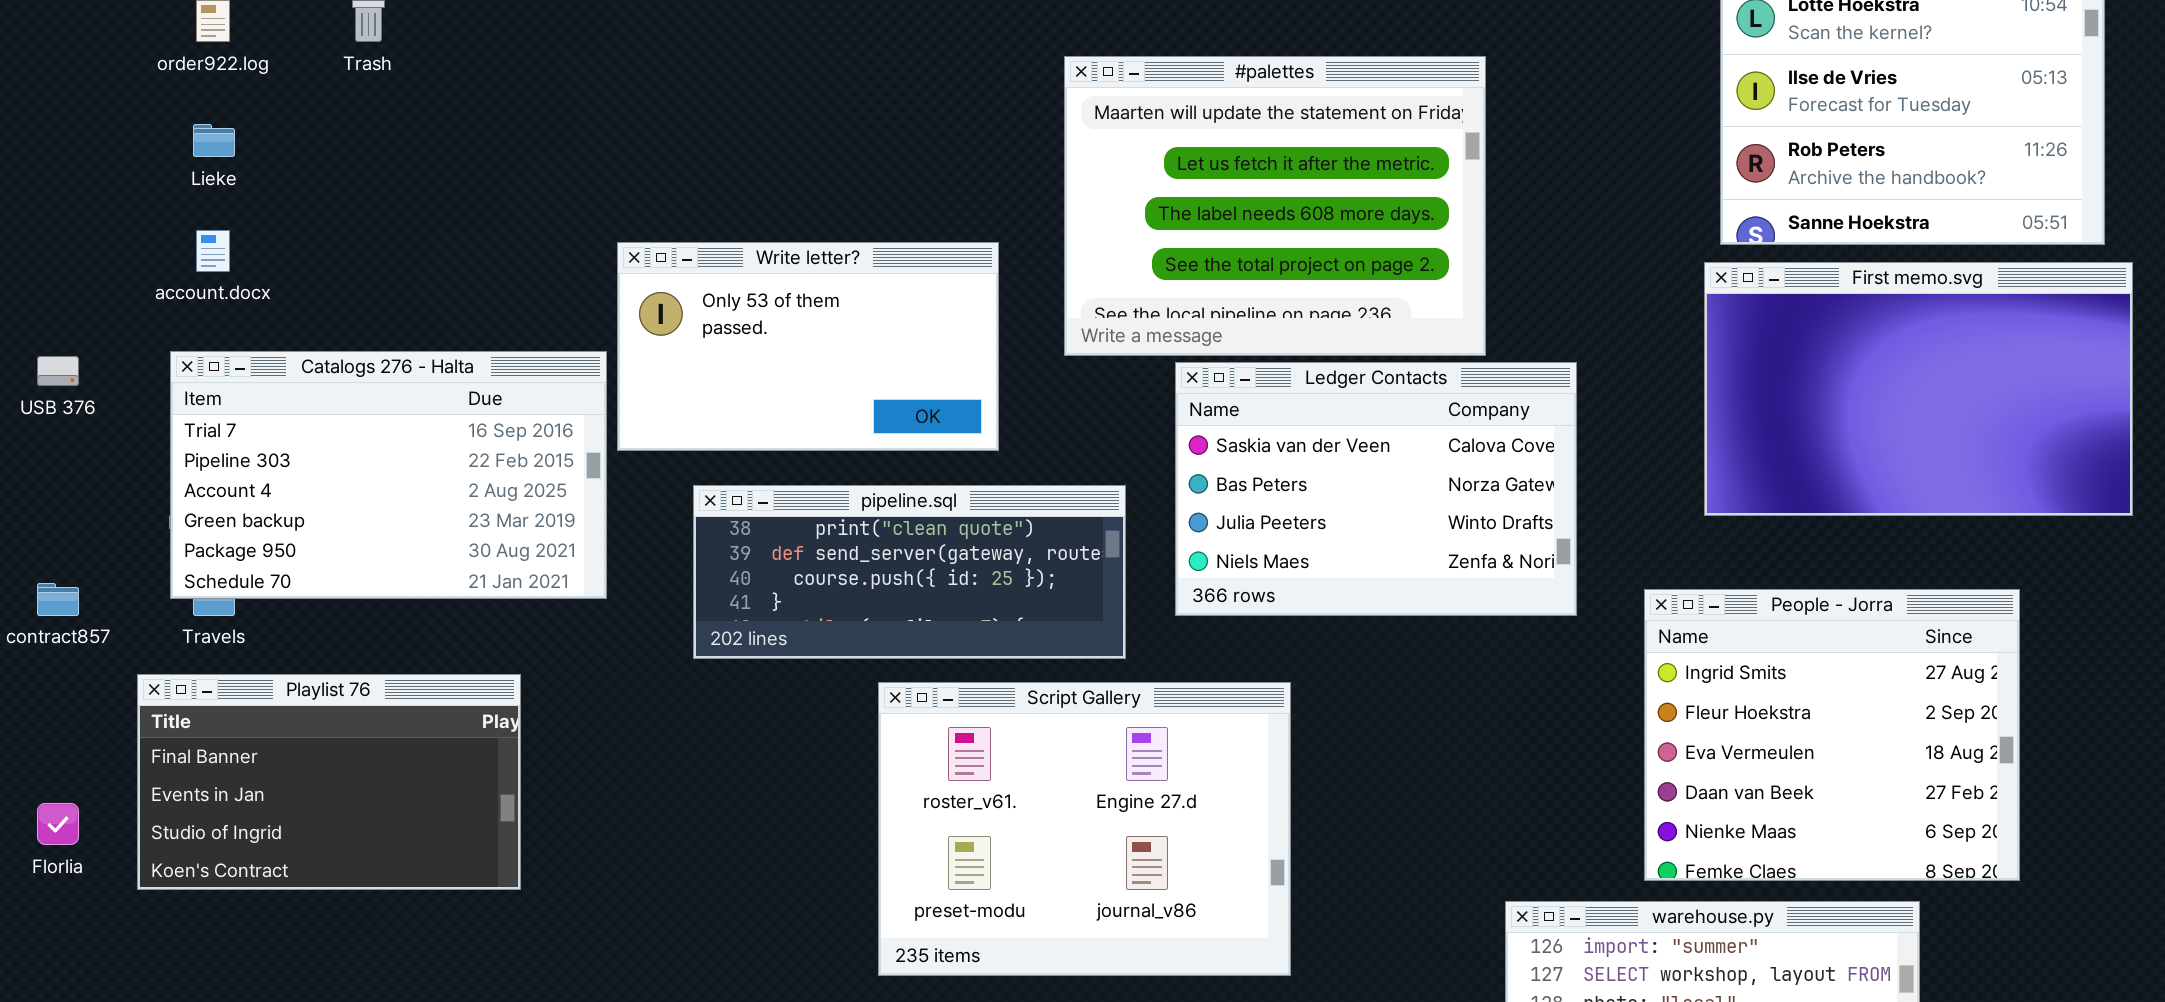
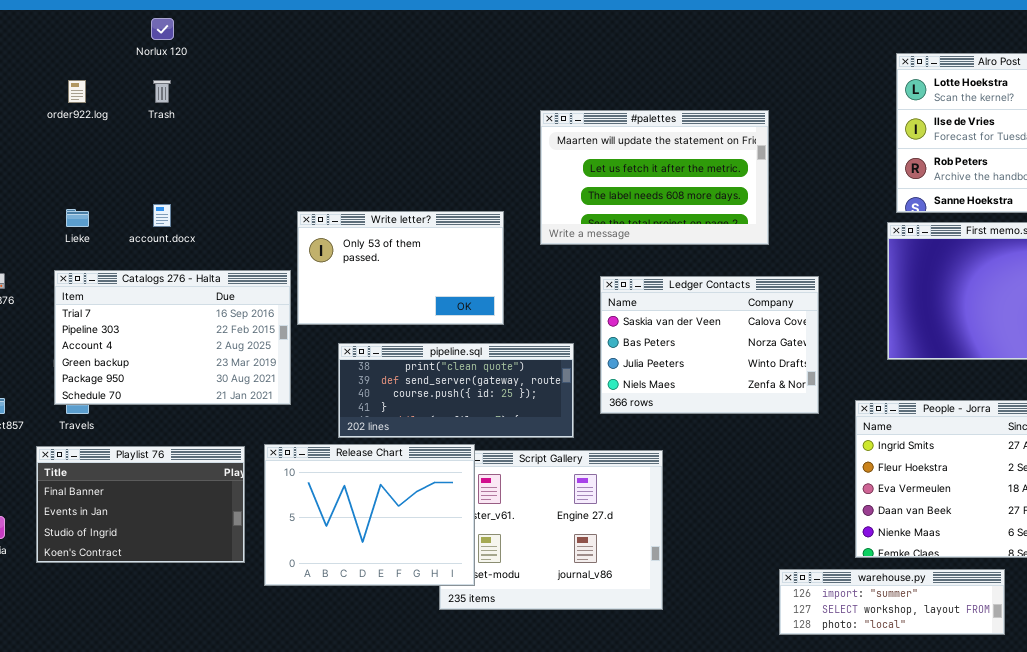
#palettes: [1064,56,1486,356] -> [540,110,769,245], resized
Lieke: [193,124,235,157] -> [66,209,89,227], moved
account.docx: [196,230,230,272] -> [153,204,171,227], moved
Release Chart: none -> [264,444,475,586], opened

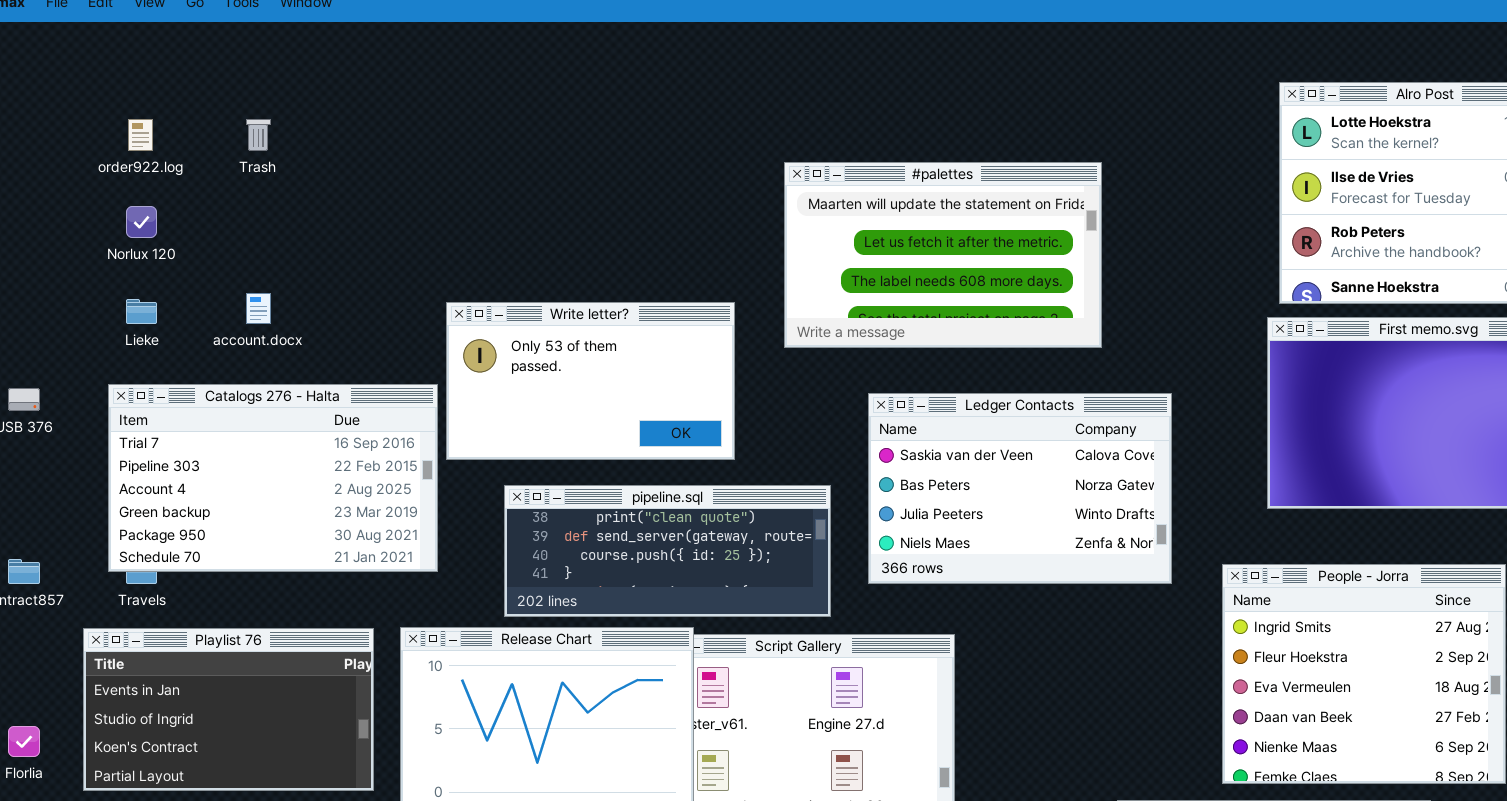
Norlux 120: [151,18,174,40] -> [126,206,157,238], moved
Playlist 76: [36,446,245,563] -> [83,628,374,791], scrolled down 1 row

